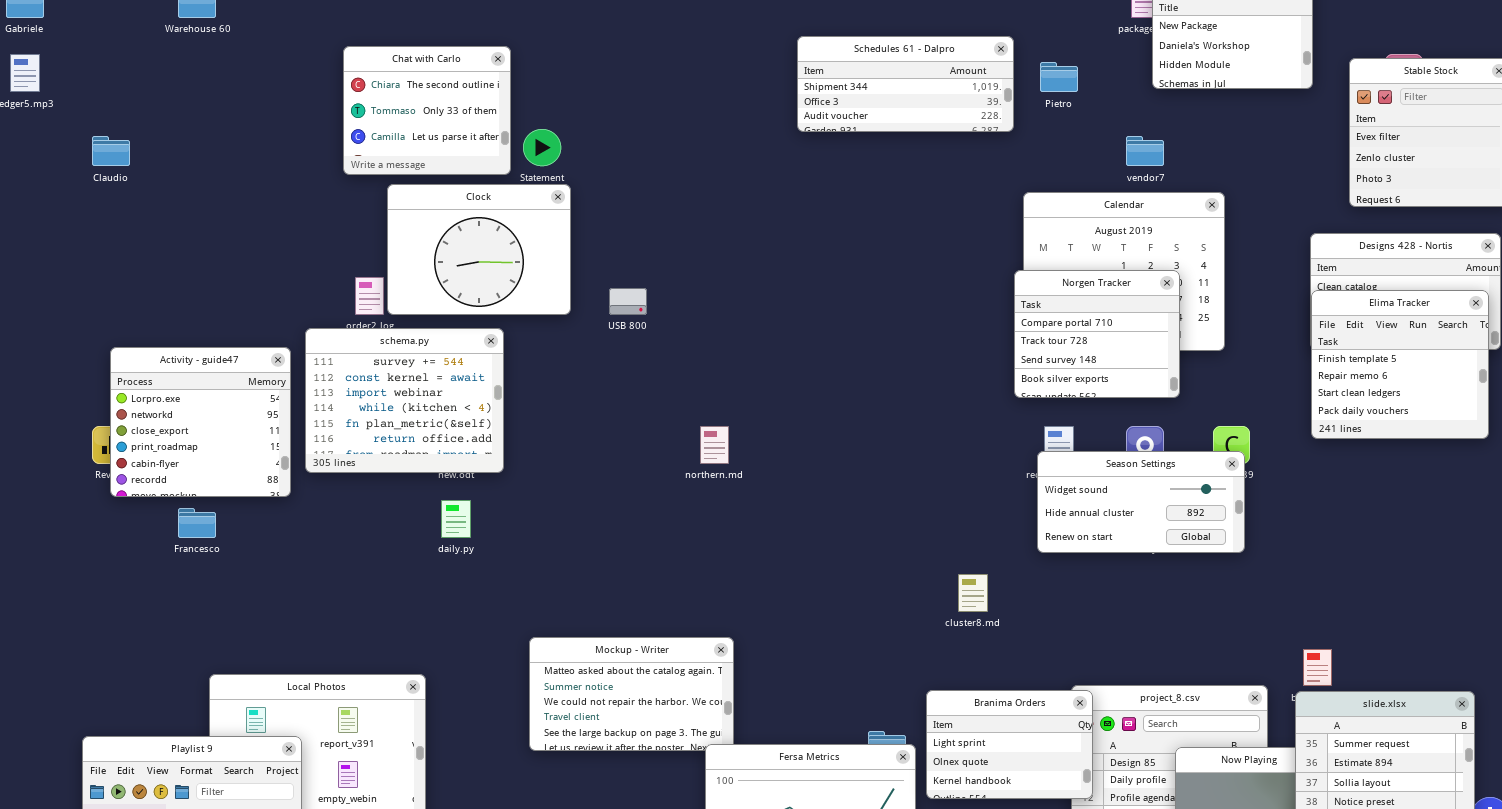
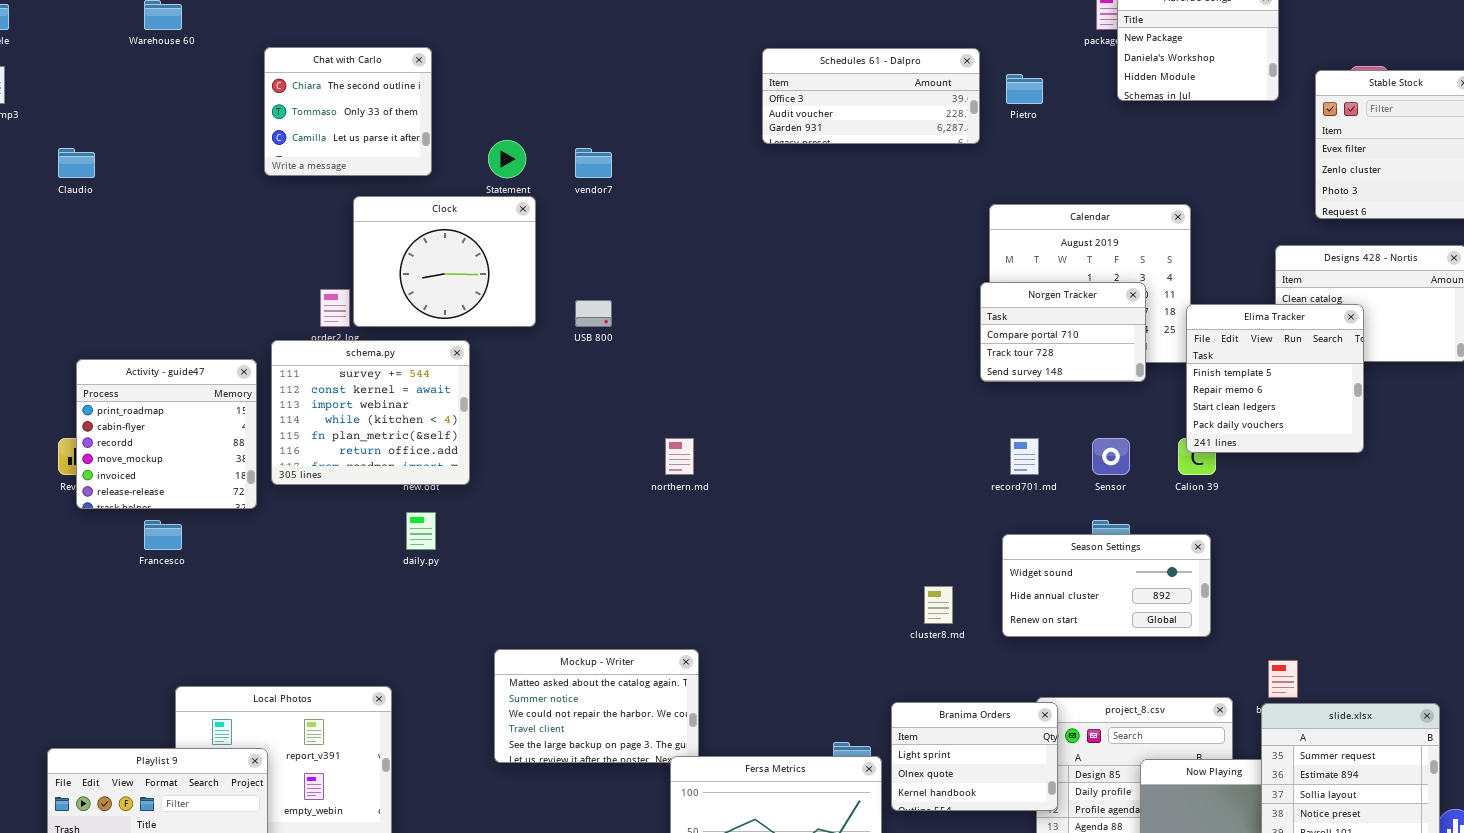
Schedules 61 - Dalpro: [797,36,1014,132] -> [762,48,980,144], scrolled down 1 row
Chat with Carlo: [343,46,511,175] -> [264,47,432,176], moved
vendor7: [1126,136,1164,166] -> [575,148,612,178], moved
Norgen Tracker: [1014,270,1180,398] -> [980,282,1146,382], resized
Elima Tracker: [1311,290,1489,439] -> [1186,304,1364,453], moved
Activity - guide47: [110,347,291,497] -> [76,359,257,509], scrolled down 3 rows
Season Settings: [1037,451,1245,553] -> [1002,534,1211,637], moved

